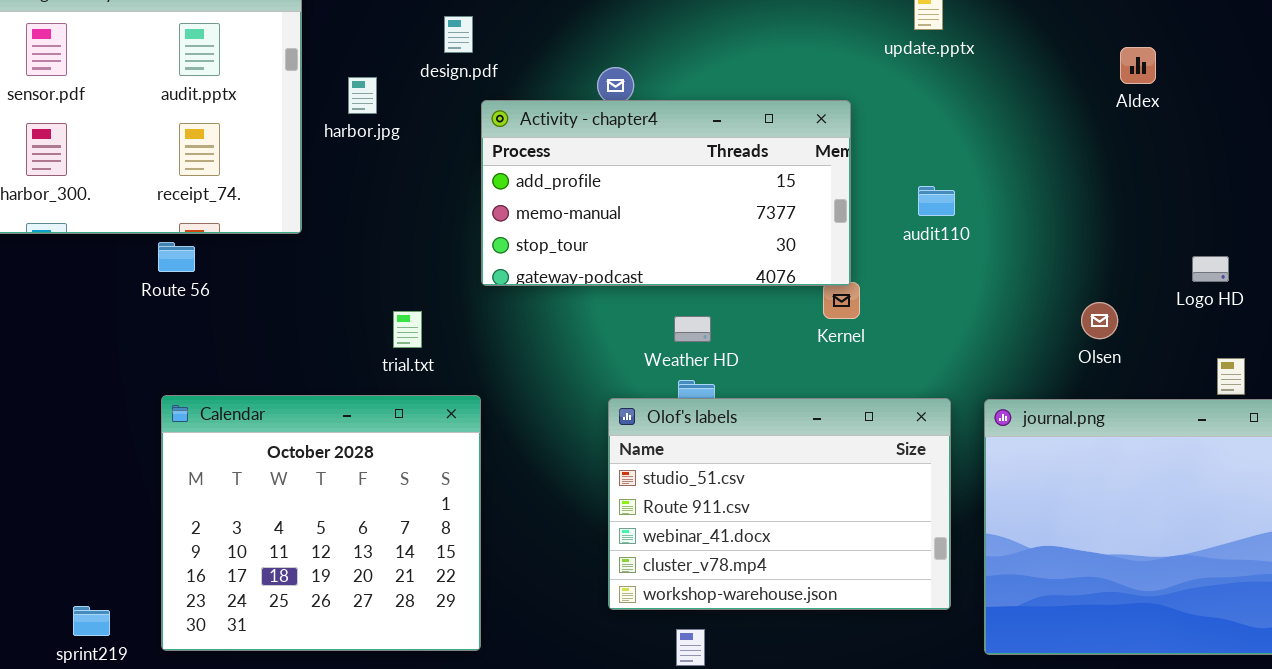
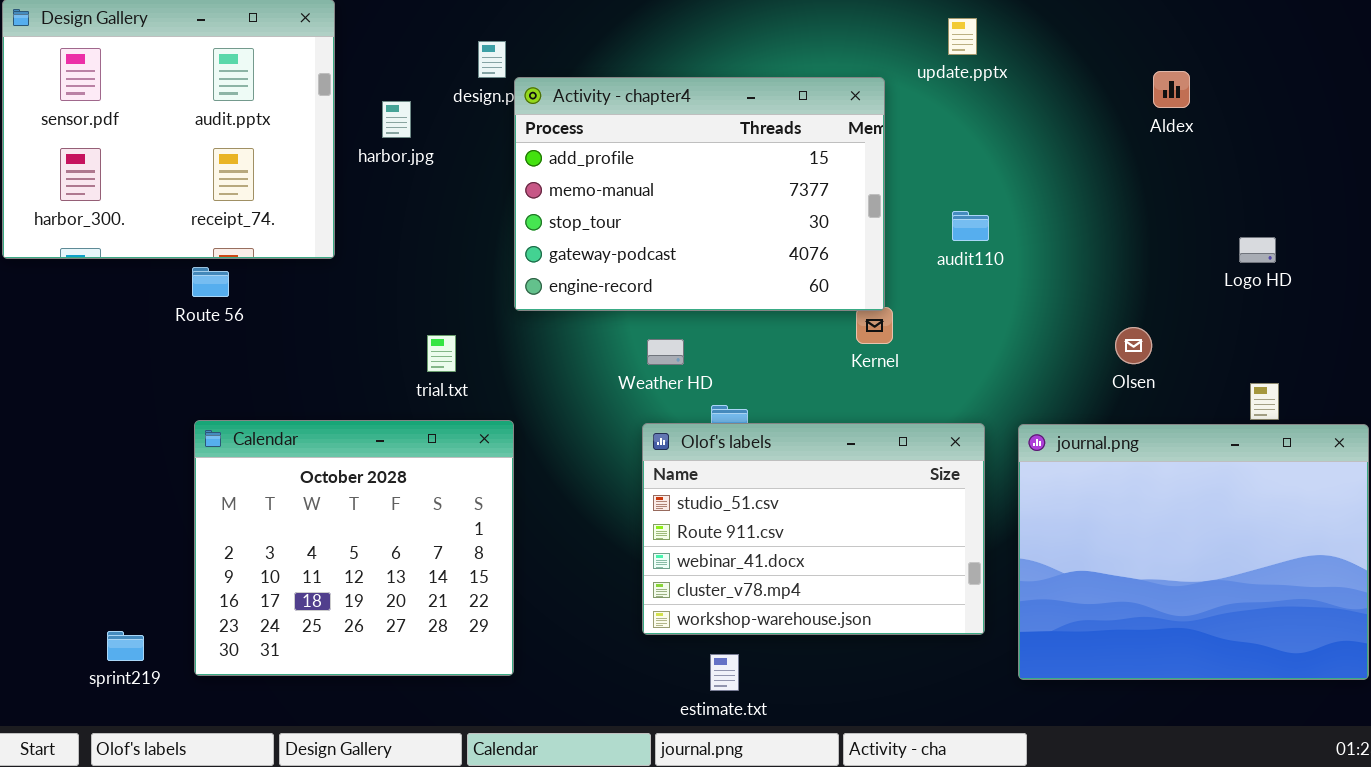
Activity - chapter4: [481,100,851,286] -> [514,77,885,311], resized
Logo HD: [1192,256,1229,282] -> [1239,237,1276,263], moved
Weather HD: [674,316,711,342] -> [647,339,684,365], moved

